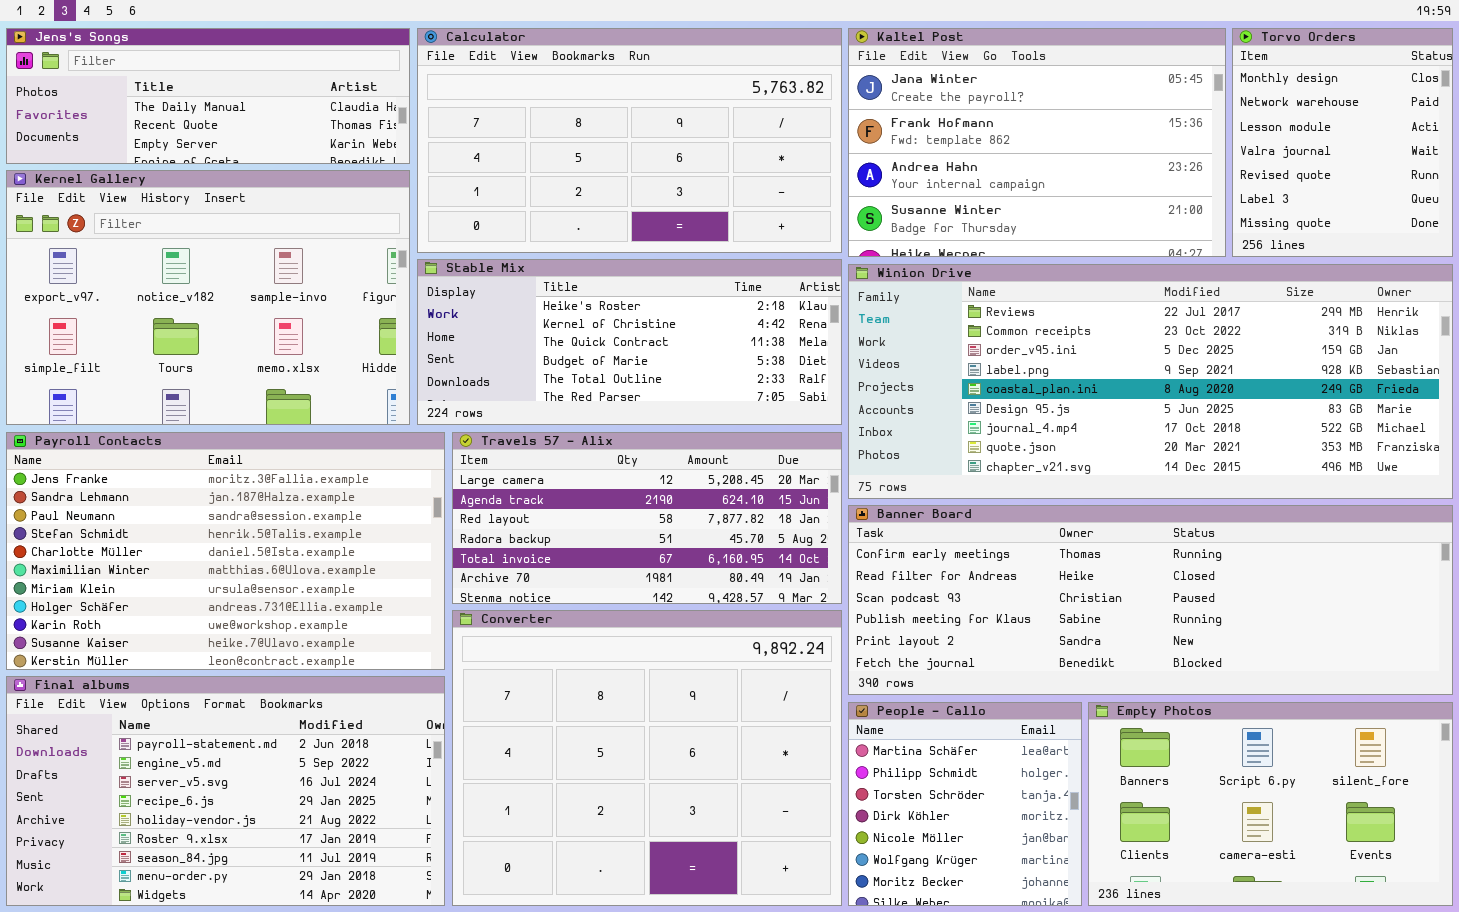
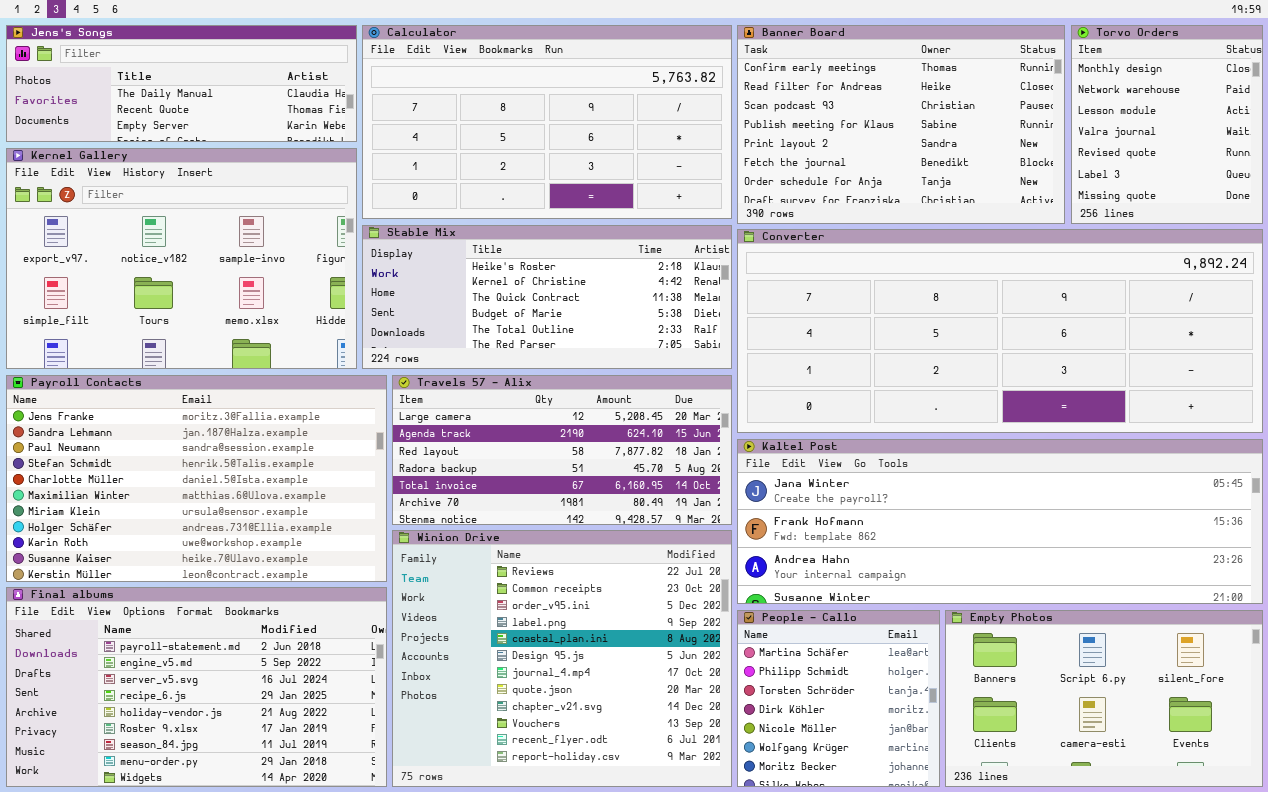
Kaltel Post: [848,28,1226,257] -> [737,439,1263,604], moved, resized
Winion Drive: [848,264,1453,499] -> [392,530,732,787], moved, resized
Banner Board: [848,505,1453,695] -> [737,25,1065,224], moved, resized
Converter: [452,610,842,906] -> [737,229,1263,433], moved, resized

